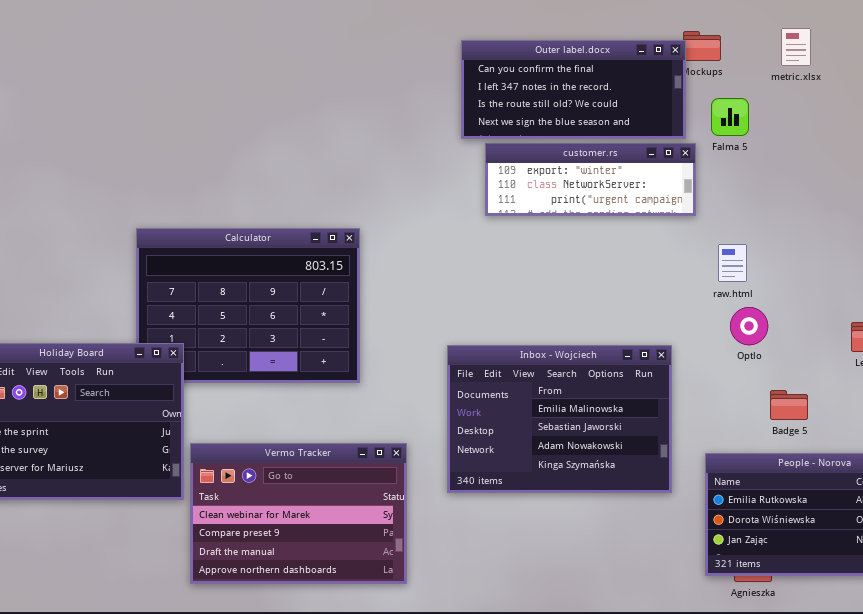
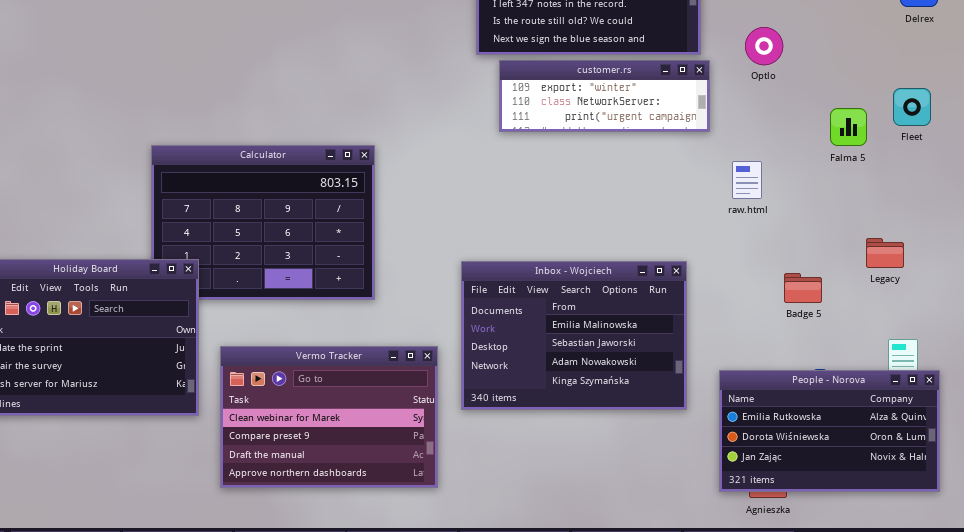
Falma 5: [711,98,749,136] -> [830,108,867,146], moved
Optlo: [730,307,768,345] -> [745,27,783,65], moved
Badge 5: [770,390,808,420] -> [784,273,822,303], moved
Vermo Tracker: [190,443,407,584] -> [220,346,438,488], moved

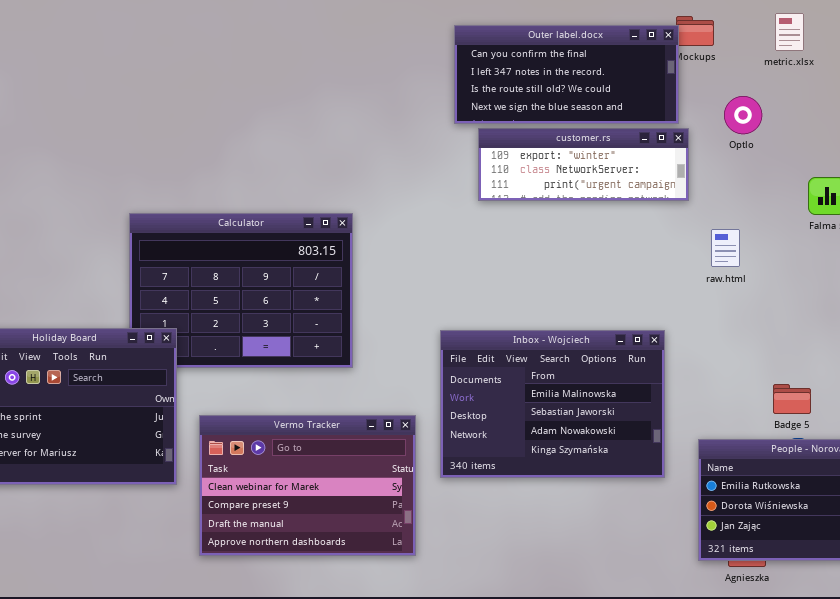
Badge 5: [784,273,822,303] -> [773,384,811,414], moved

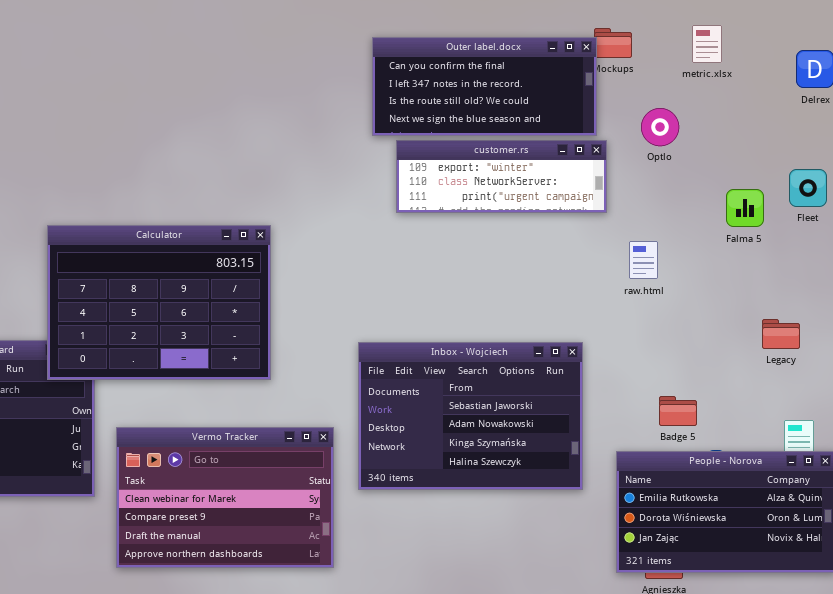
Calculator: [129,213,353,368] -> [47,225,271,380], raised
Inbox - Wojciech: [440,330,665,478] -> [358,342,583,490], scrolled down 1 row
Badge 5: [773,384,811,414] -> [659,396,697,426], moved

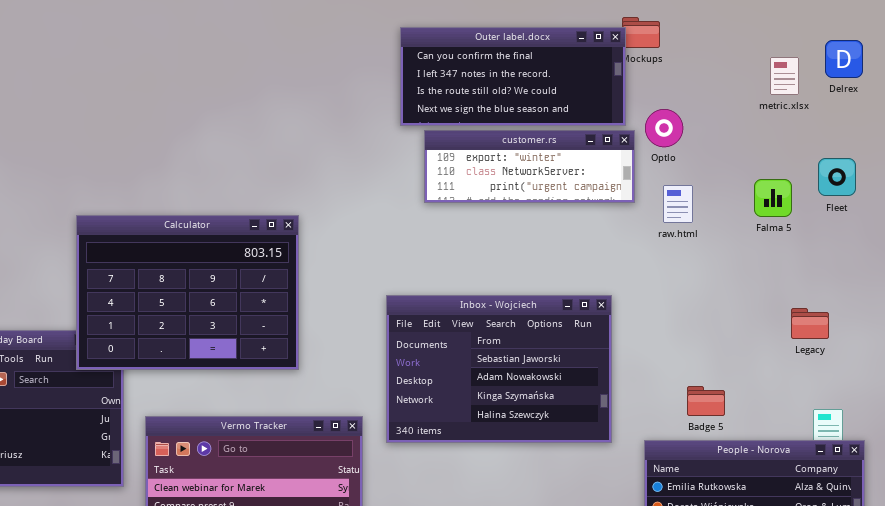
metric.xlsx: [692,25,722,63] -> [770,57,799,95], moved
Optlo: [641,108,679,146] -> [645,109,683,147], moved
raw.html: [629,241,658,279] -> [663,185,693,223], moved
Inbox - Wojciech: [358,342,583,490] -> [386,295,612,443], moved

